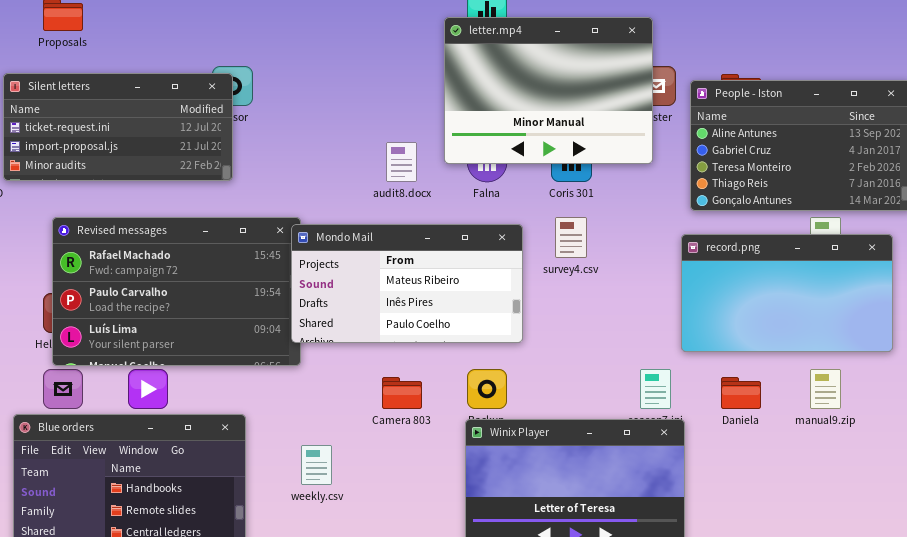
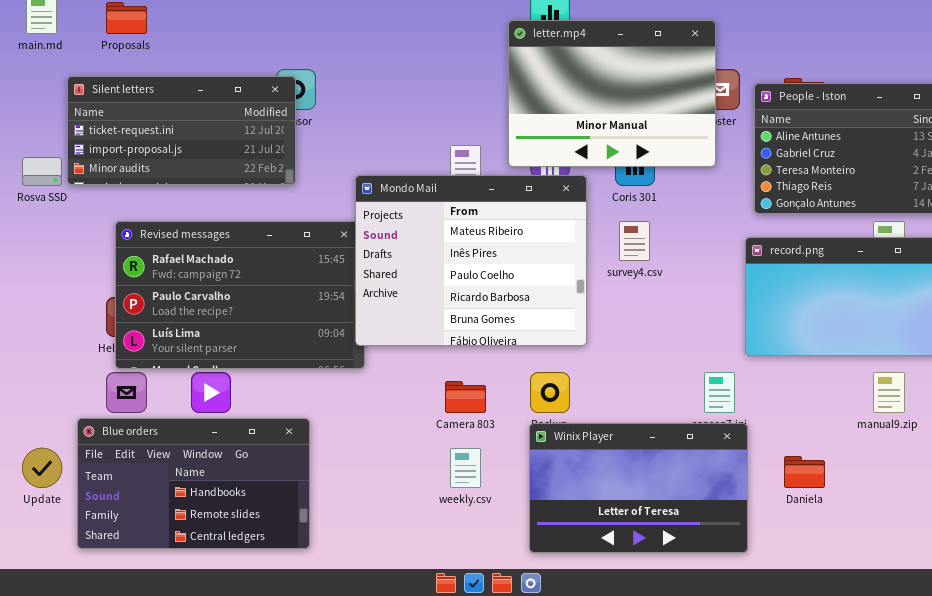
Mondo Mail: [291,224,523,343] -> [355,175,587,346], resized
Daniela: [721,377,761,409] -> [784,456,825,488], moved
weekly.csv: [301,445,332,485] -> [450,448,481,488], moved

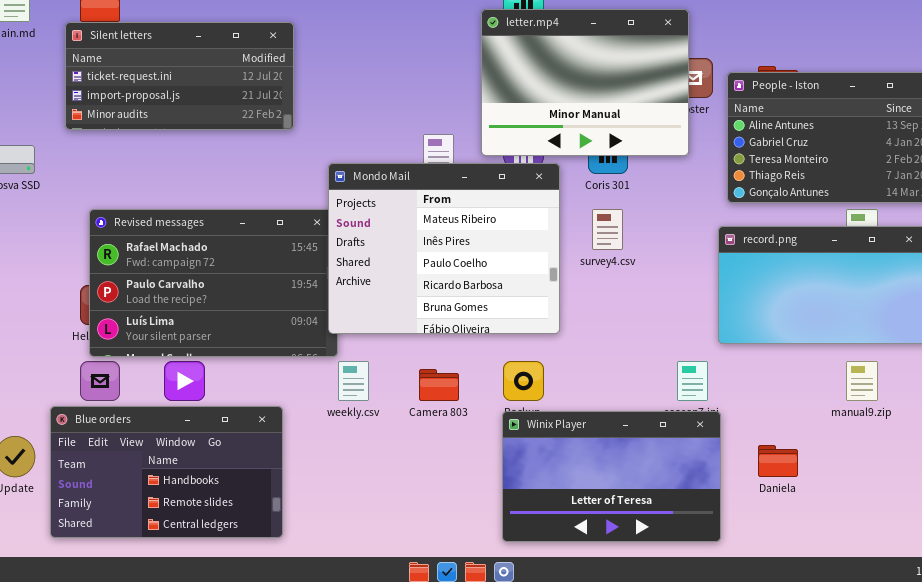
Silent letters: [67,76,296,185] -> [65,22,294,130], moved
weekly.csv: [450,448,481,488] -> [338,361,369,401], moved

